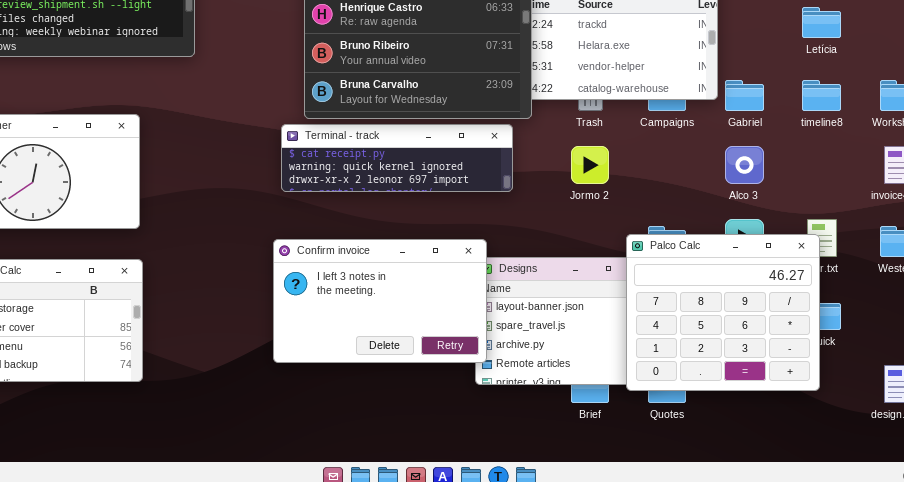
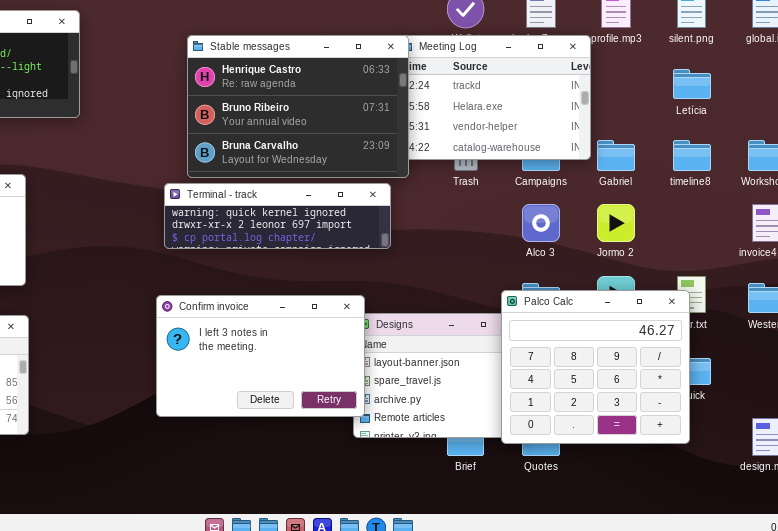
Terminal - track: [281,124,513,192] -> [164,183,391,249], scrolled down 1 row
Jormo 2: [571,146,609,184] -> [597,204,635,242], moved
Alco 3: [725,146,764,184] -> [522,204,560,242], moved

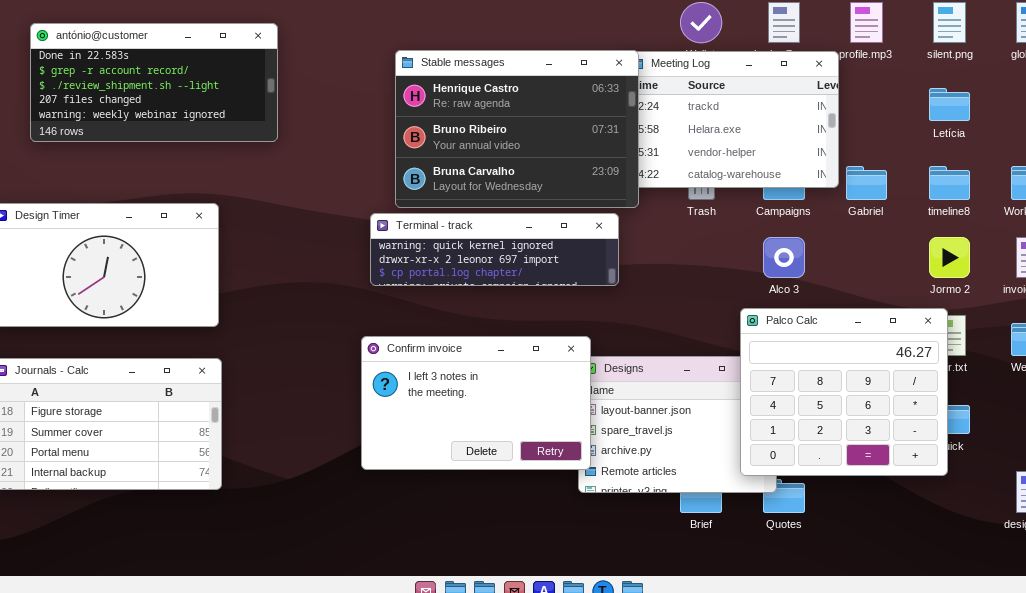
Jormo 2: [597,204,635,242] -> [929,237,970,278], moved
Palco Calc: [501,290,690,444] -> [740,308,948,476], moved

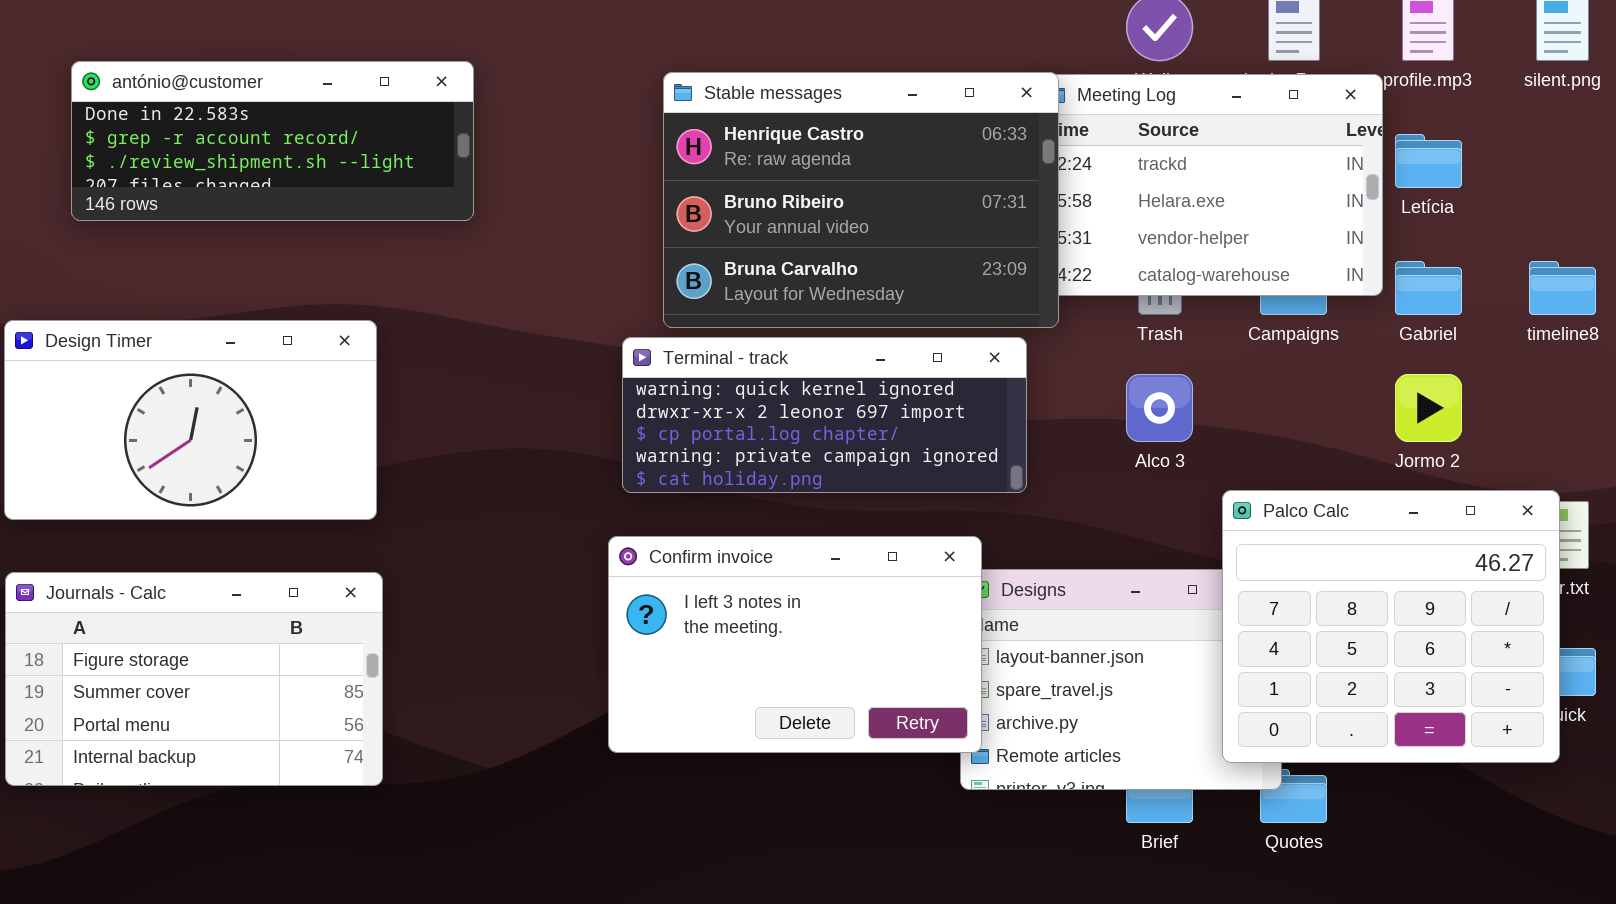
antónio@customer: [30,23,278,142] -> [71,61,474,221], resized
Letícia: [929,88,970,121] -> [1395,134,1462,188], moved
Terminal - track: [370,213,619,286] -> [622,337,1027,493], resized
Alco 3: [763,237,805,278] -> [1126,374,1193,442], moved
Jormo 2: [929,237,970,278] -> [1395,374,1462,442], moved

